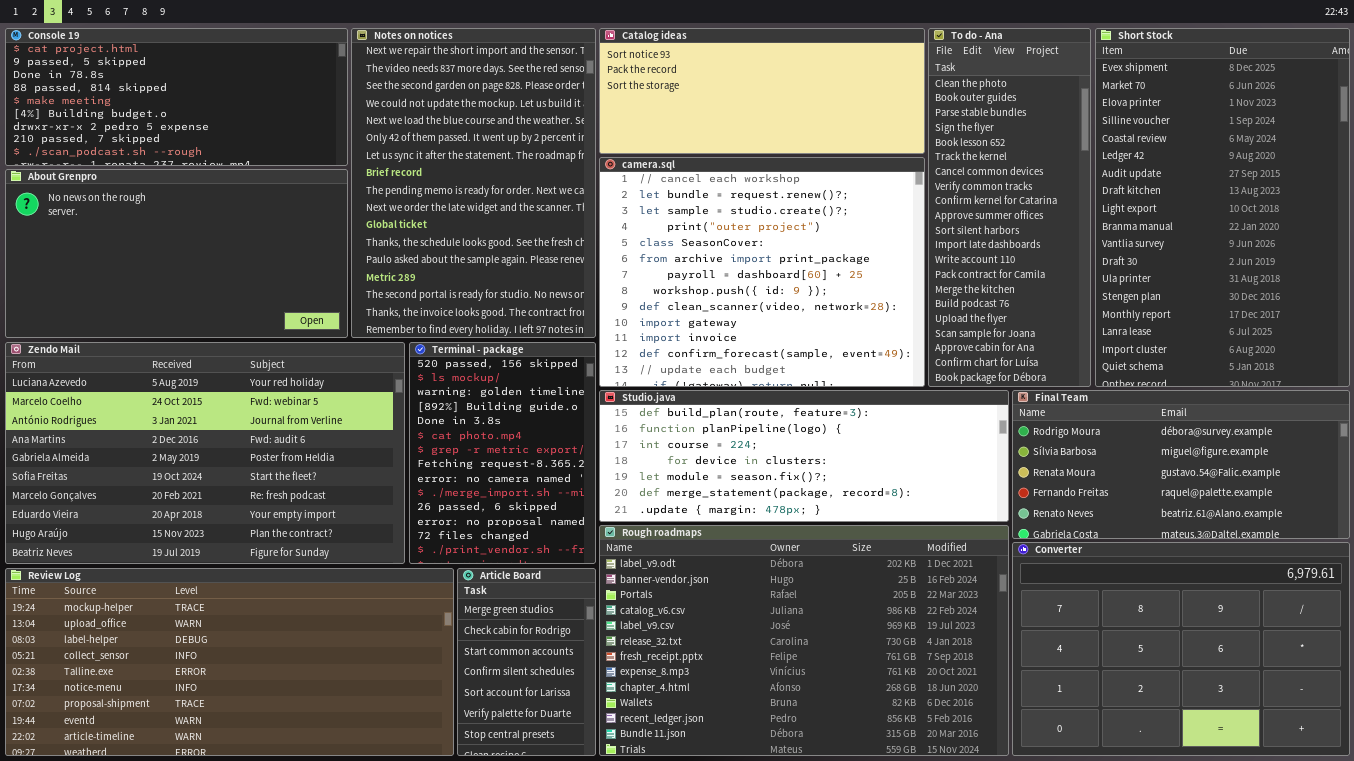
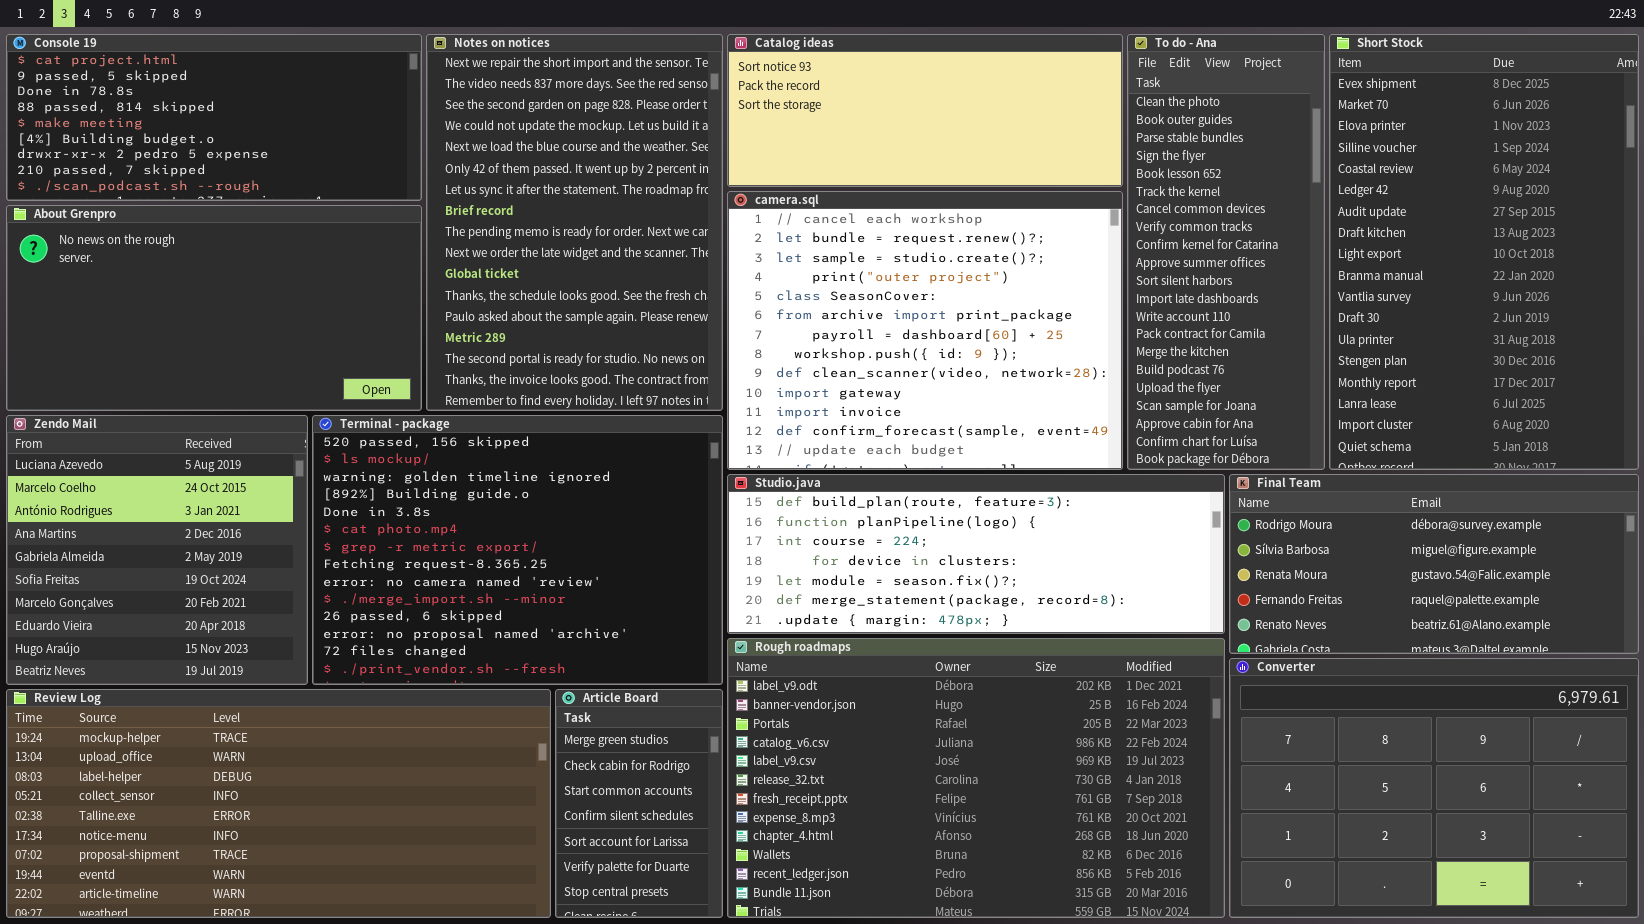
Zendo Mail: [5,342,405,564] -> [6,415,308,685], resized
Terminal - package: [409,342,596,564] -> [312,415,723,685], resized

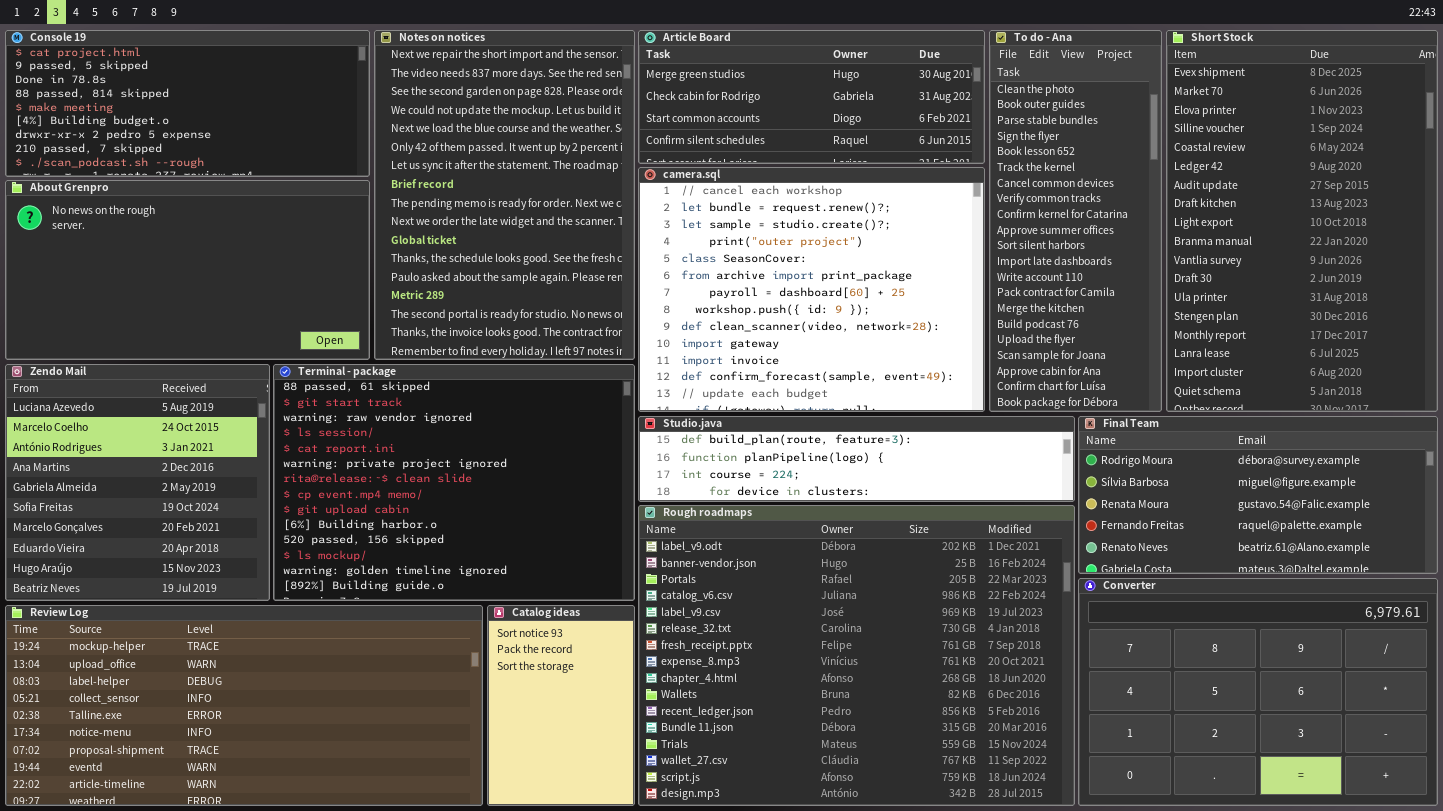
Catalog ideas: [727,34,1123,187] -> [487,605,635,806], moved, resized
Terminal - package: [312,415,723,685] -> [273,364,635,601], scrolled up 10 rows
Studio.java: [727,474,1225,634] -> [638,416,1075,502], resized
Rough roadmaps: [727,638,1225,918] -> [638,505,1075,806], resized
Article Board: [555,689,723,918] -> [638,30,985,164], moved, resized

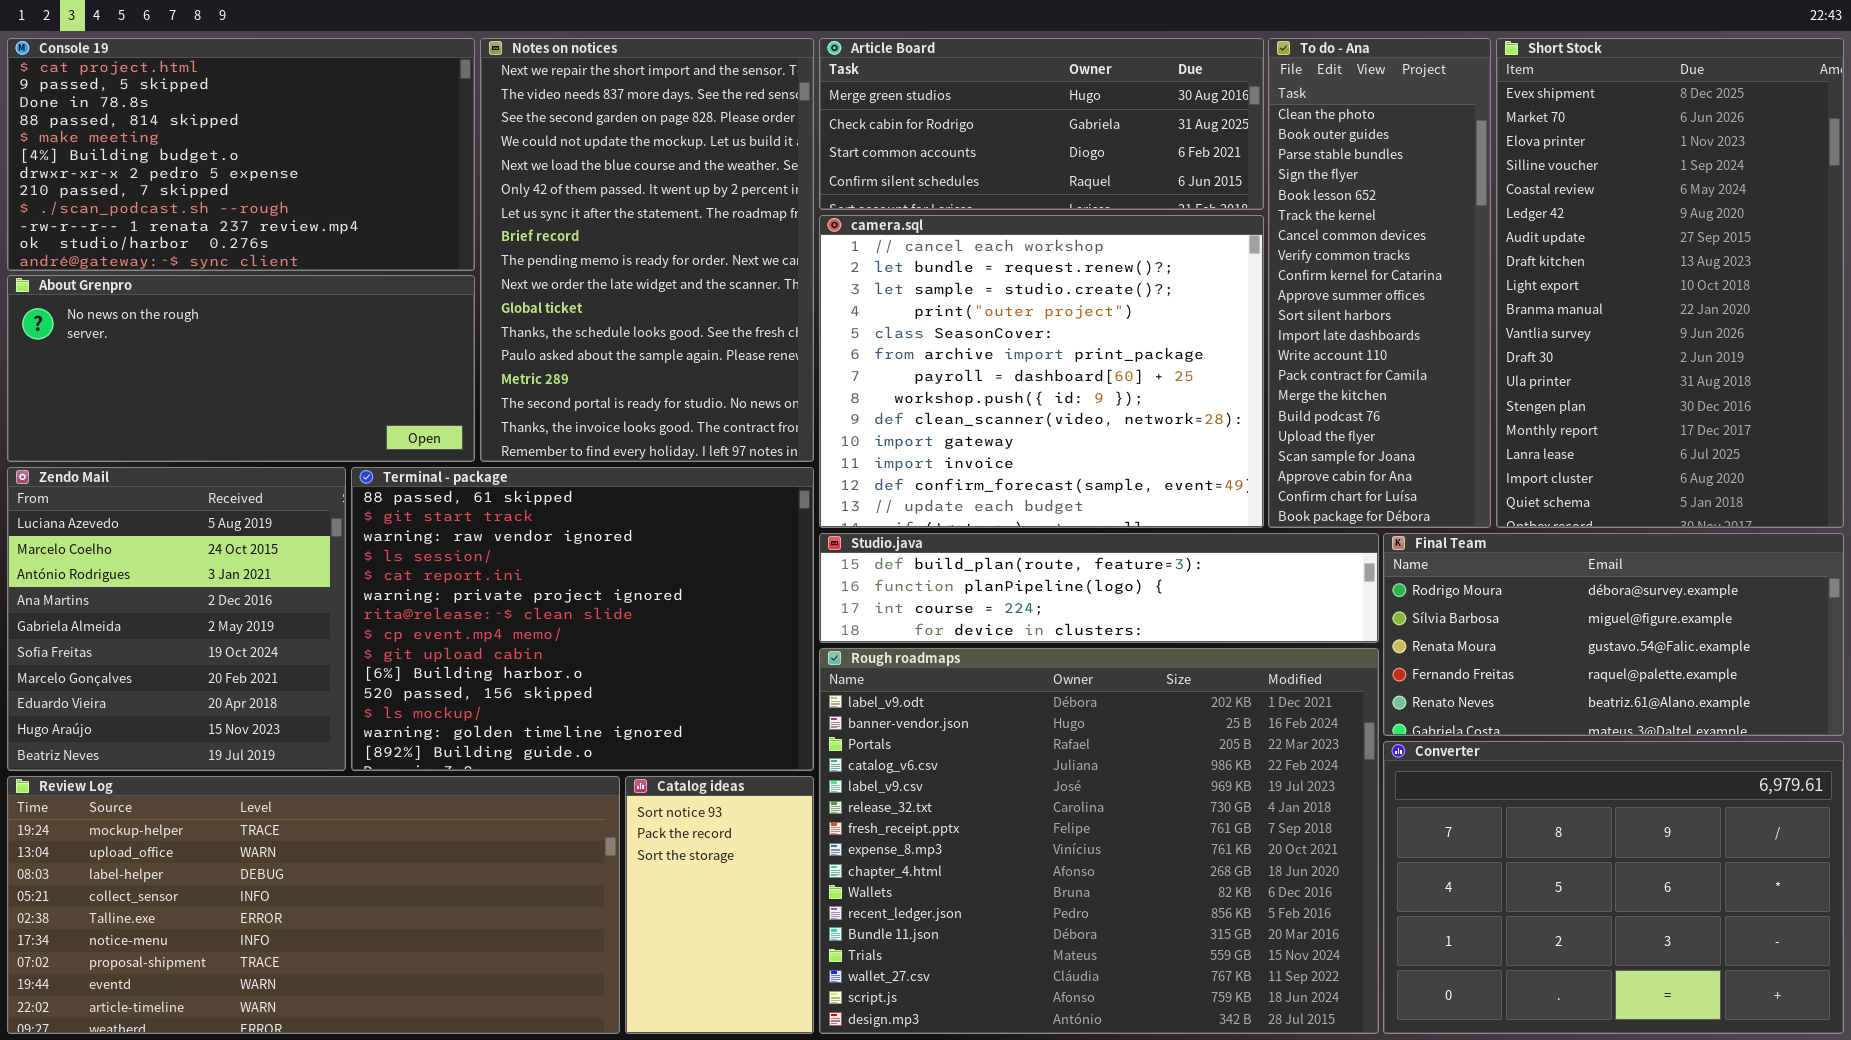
Console 19: [5,30,370,177] -> [7,38,475,271], resized
About Grenpro: [5,180,370,360] -> [7,275,475,462], resized

